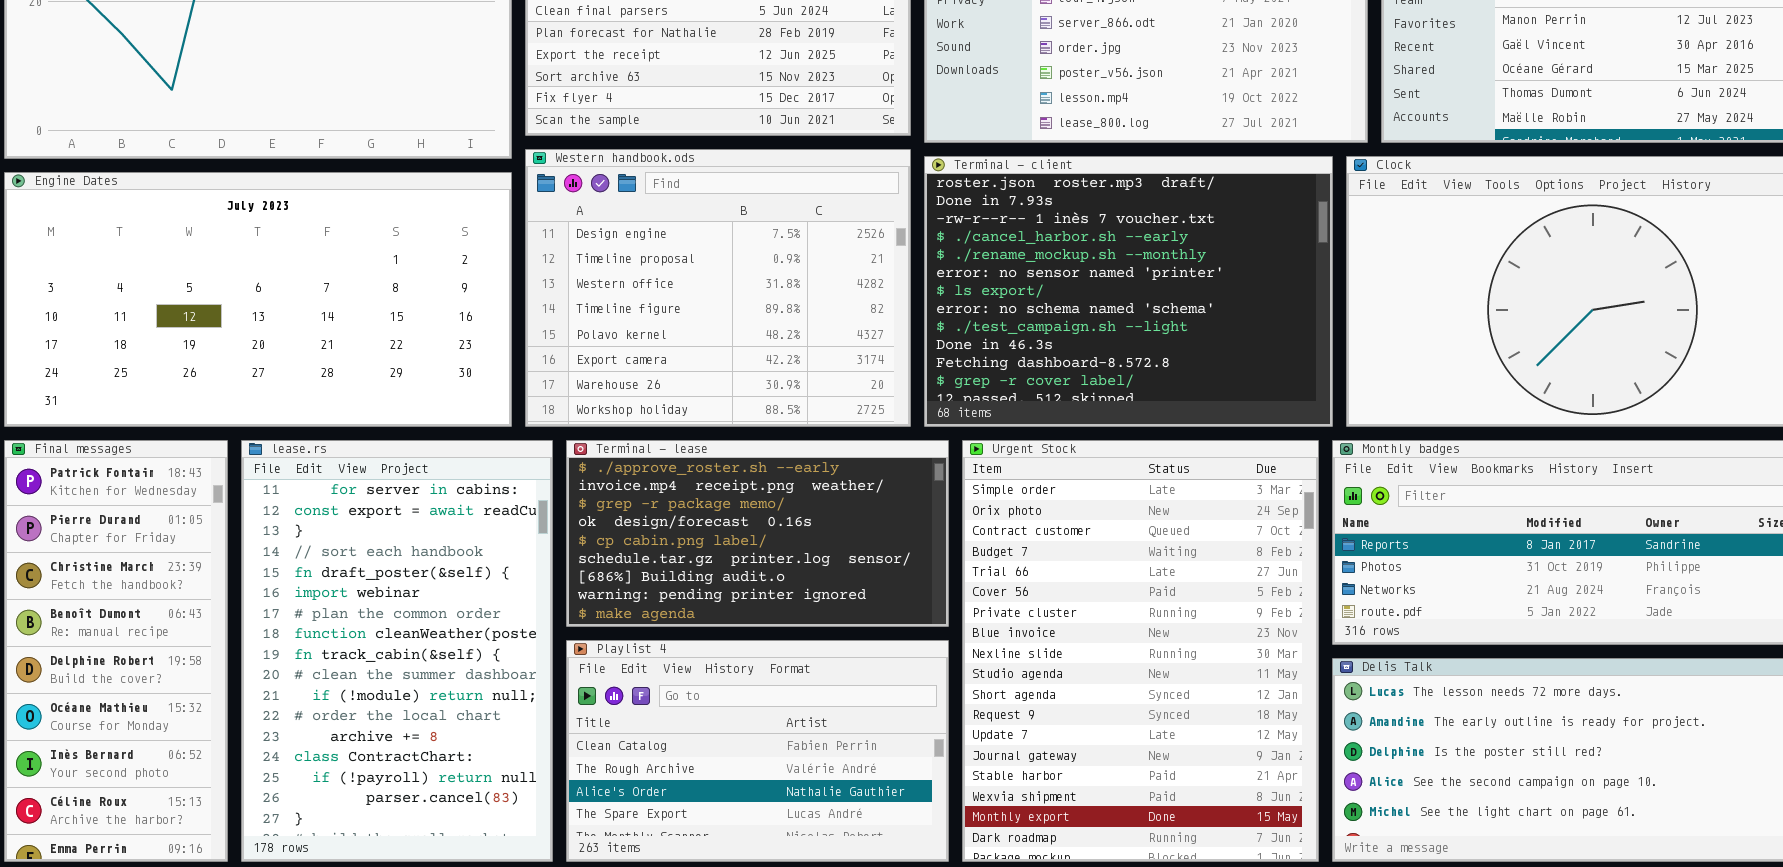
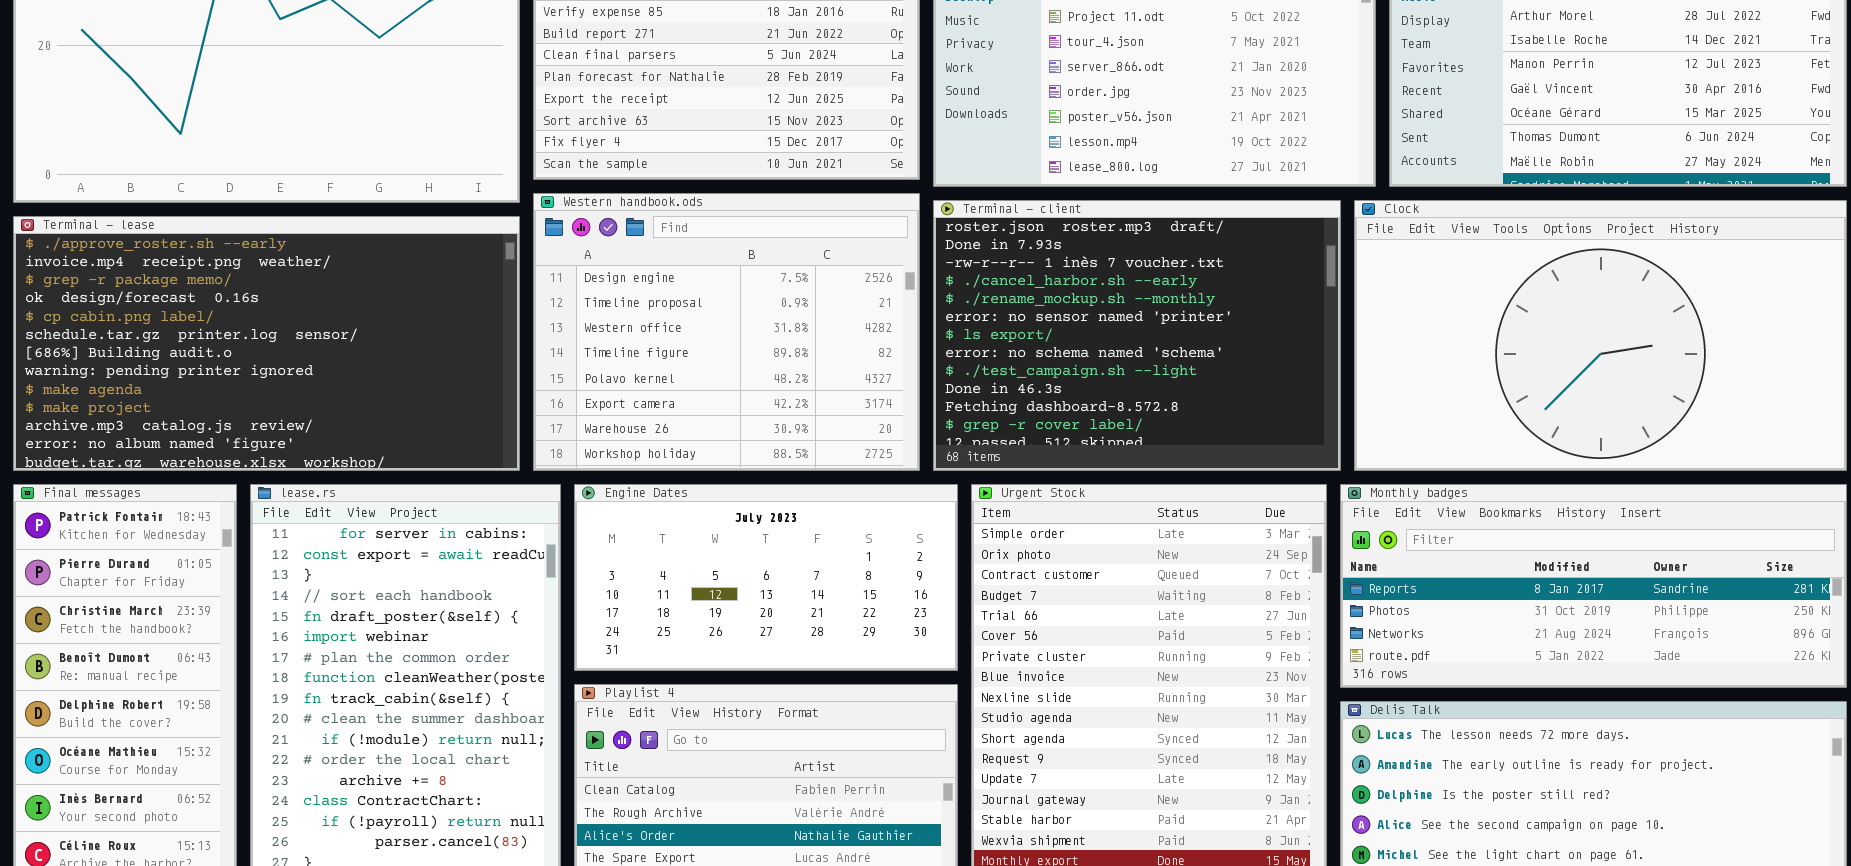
Engine Dates: [4,172,512,427] -> [574,484,958,671], moved, resized
Terminal - lease: [566,440,949,627] -> [13,216,520,471], moved, resized

